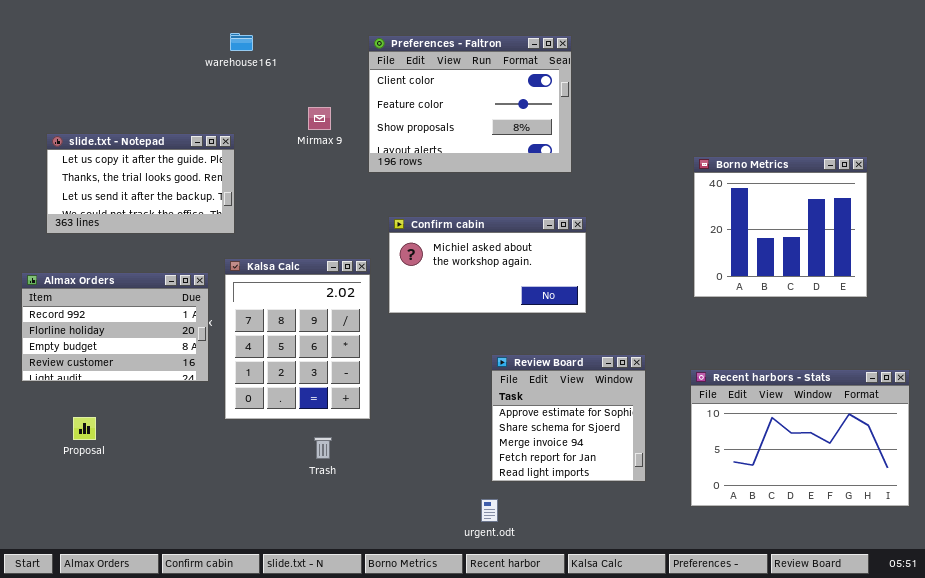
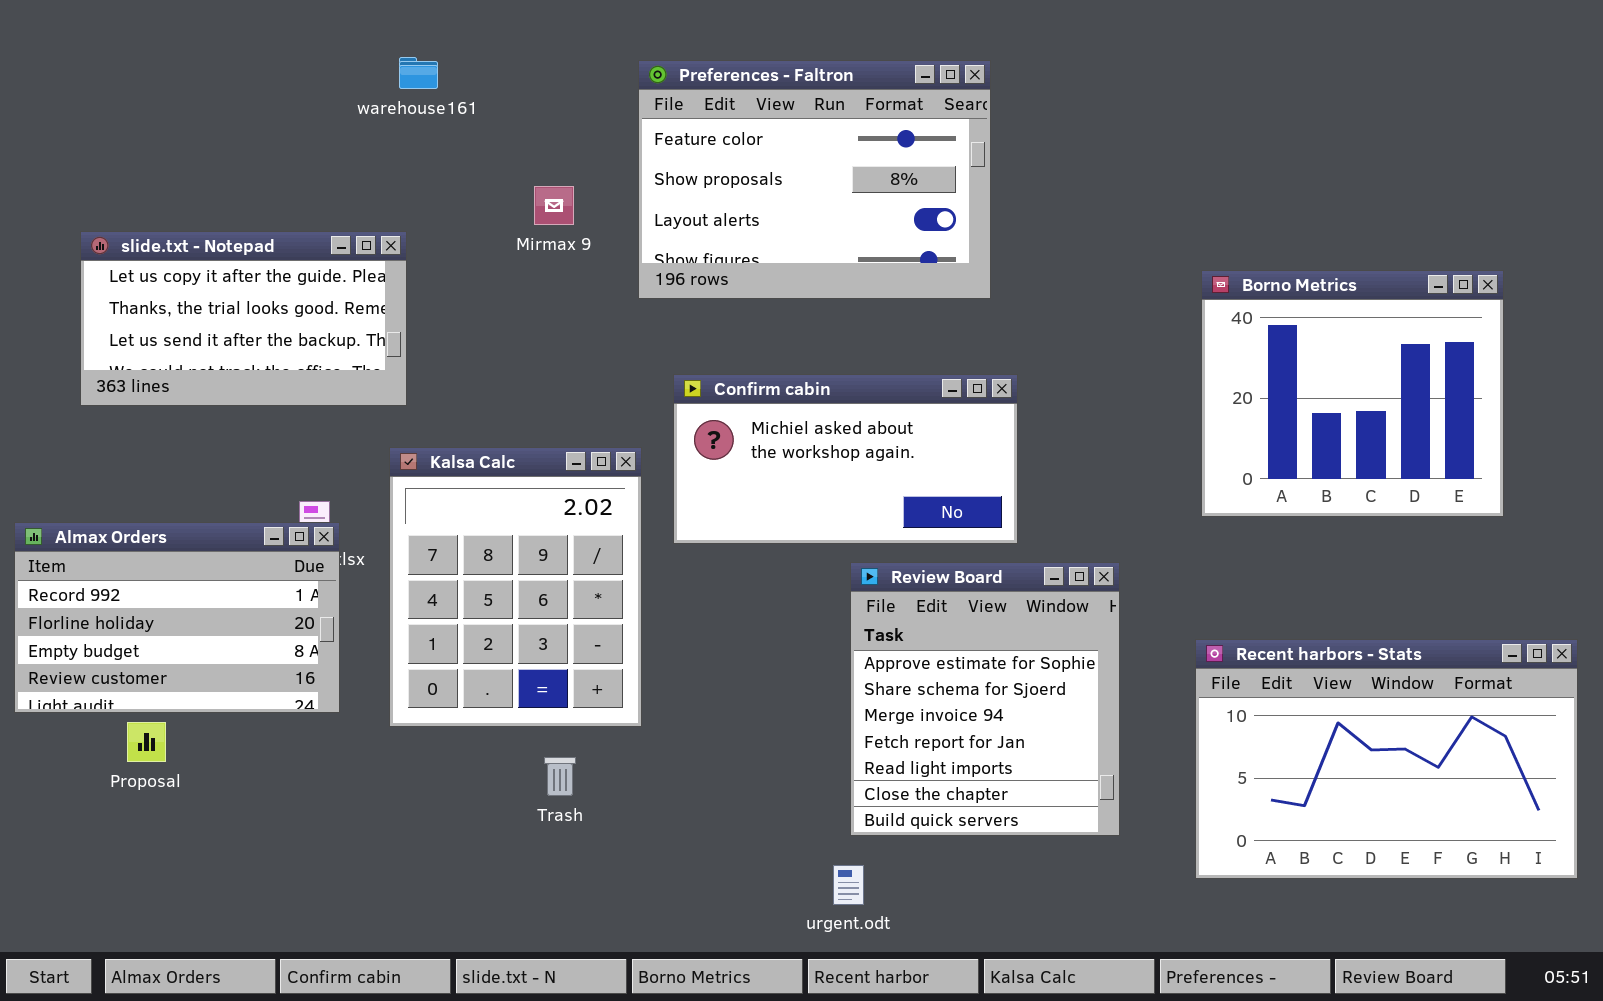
Preferences - Faltron: [368,35,572,173] -> [638,60,991,299], scrolled down 1 row
Almax Orders: [21,272,209,382] -> [14,522,340,713], moved
Review Board: [491,354,646,482] -> [850,562,1120,836], resized

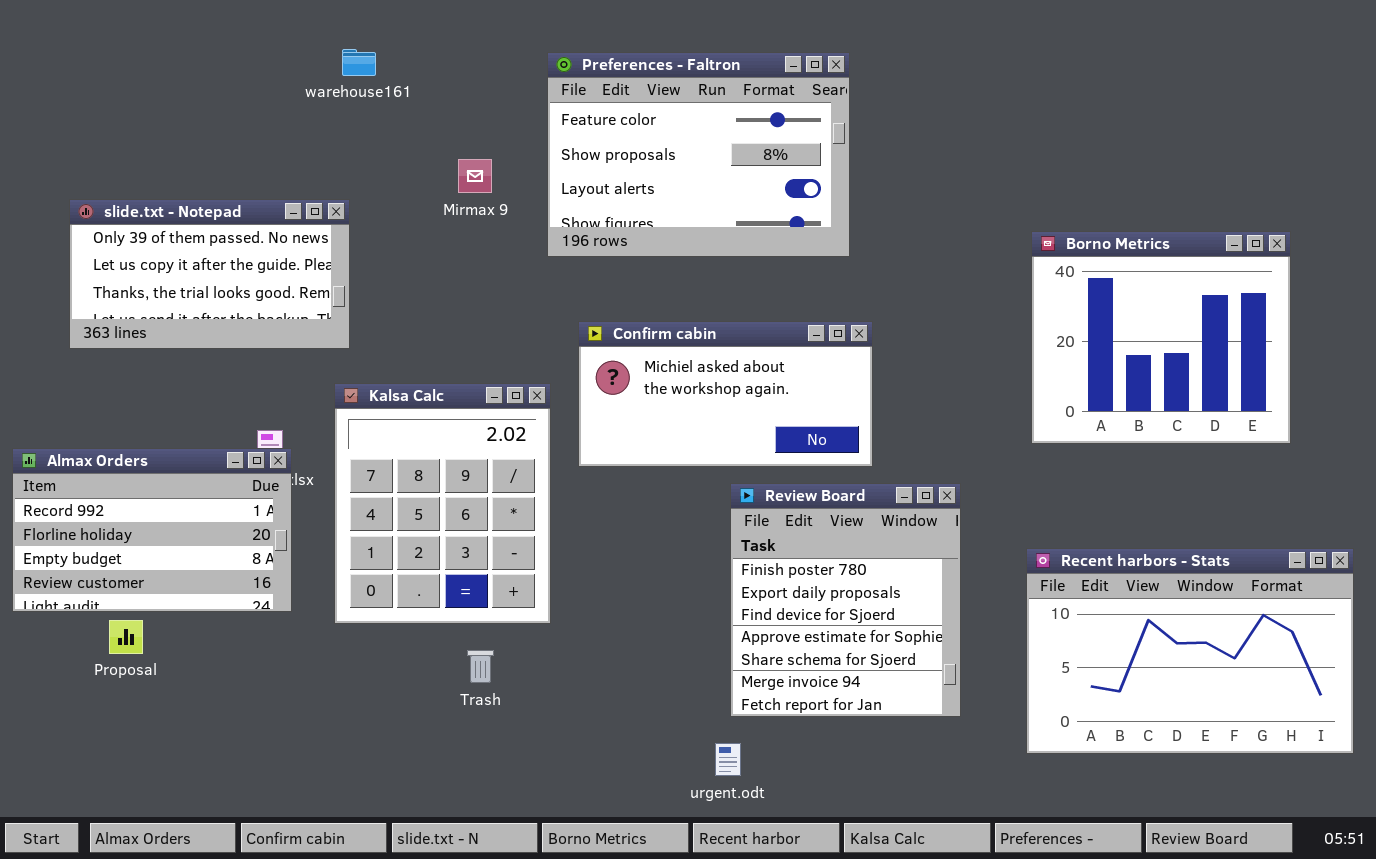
slide.txt - Notepad: [80,231,407,406] -> [69,199,350,349], scrolled up 1 row
Review Board: [850,562,1120,836] -> [730,483,961,717], scrolled up 3 rows

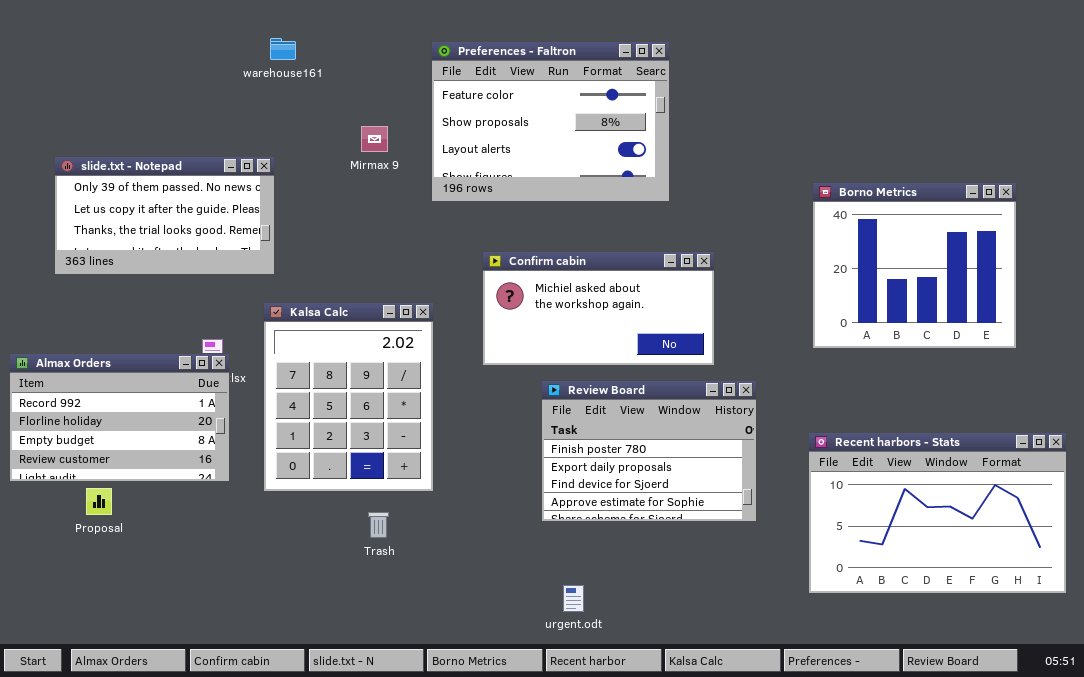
Confirm cabin: [578,321,873,467] -> [482,251,715,366], moved
Review Board: [730,483,961,717] -> [541,380,757,522], resized

